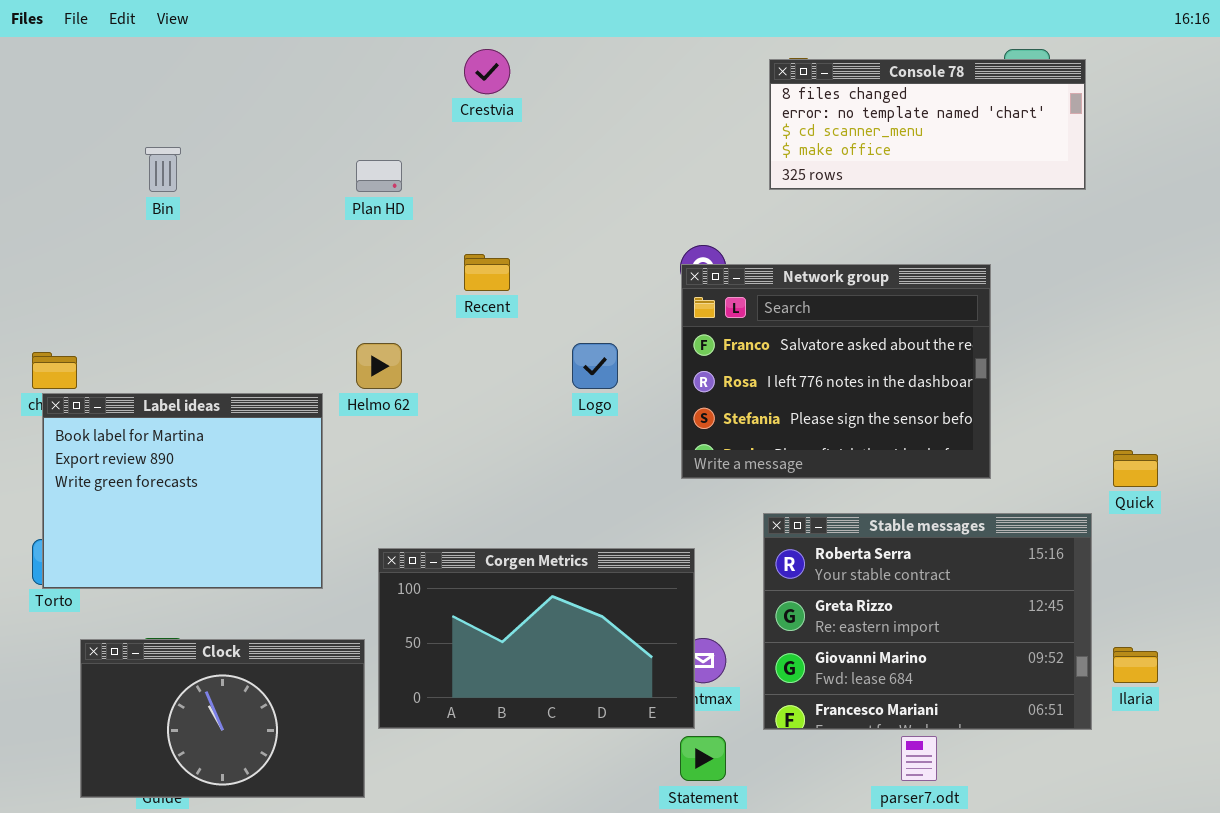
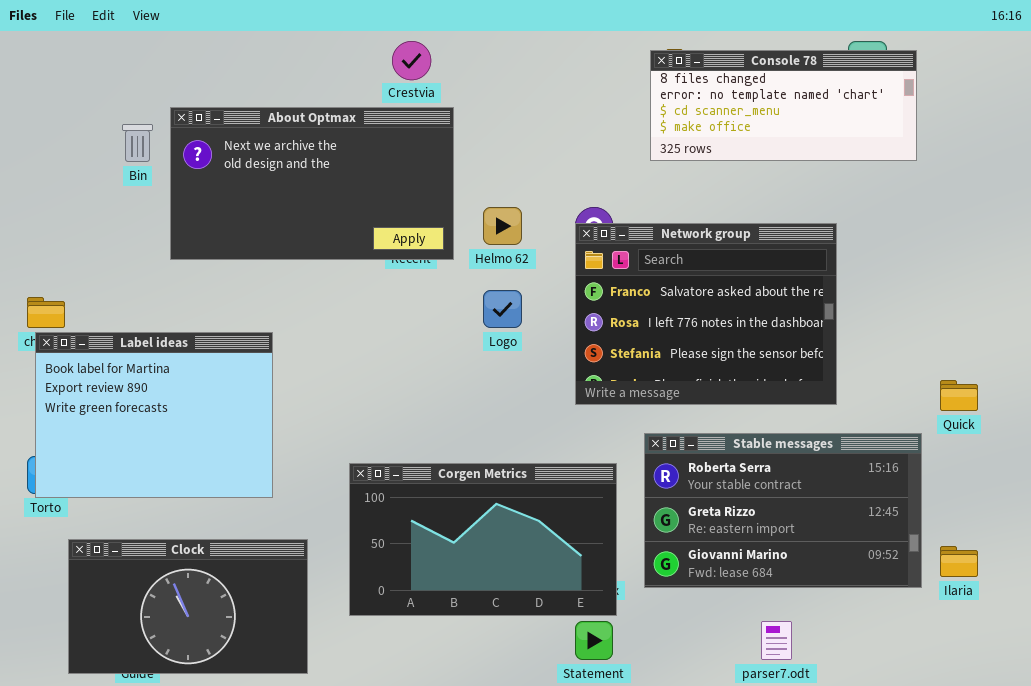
About Optmax: none -> [170,107,454,260], opened
Helmo 62: [356,343,402,389] -> [483,207,522,245], moved
Stable messages: [763,513,1092,730] -> [644,433,922,588], resized
Corgen Metrics: [378,548,695,729] -> [349,463,617,616], moved

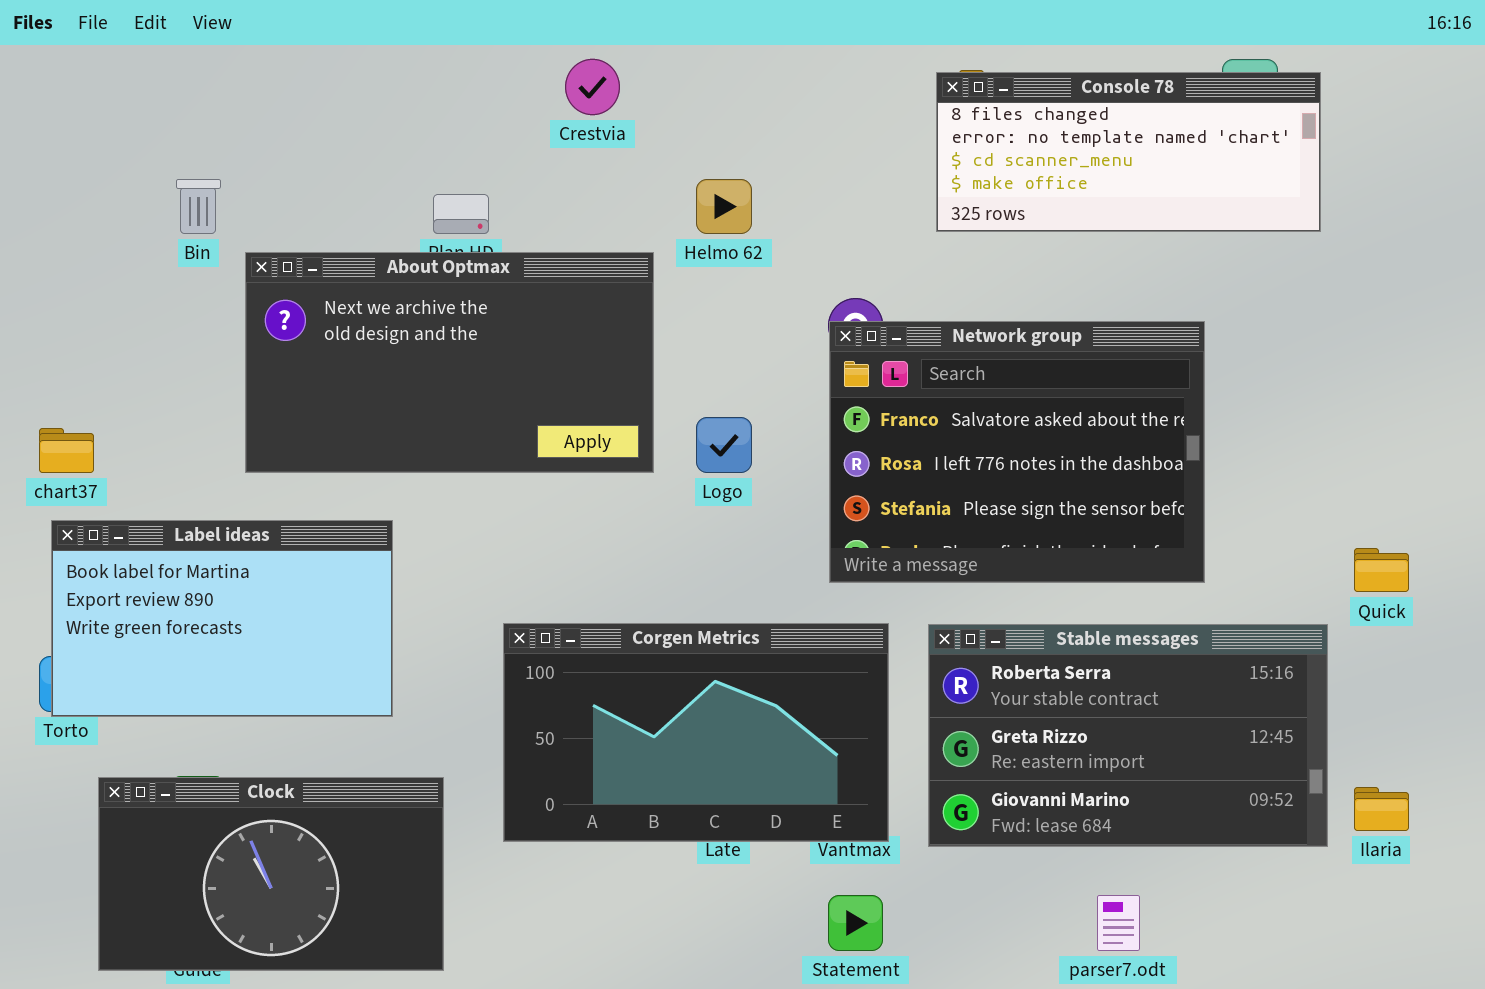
About Optmax: [170,107,454,260] -> [245,252,654,473], moved
Helmo 62: [483,207,522,245] -> [696,179,752,234], moved
Label ideas: [35,332,273,498] -> [51,520,393,717], resized
Corgen Metrics: [349,463,617,616] -> [503,623,889,842], moved

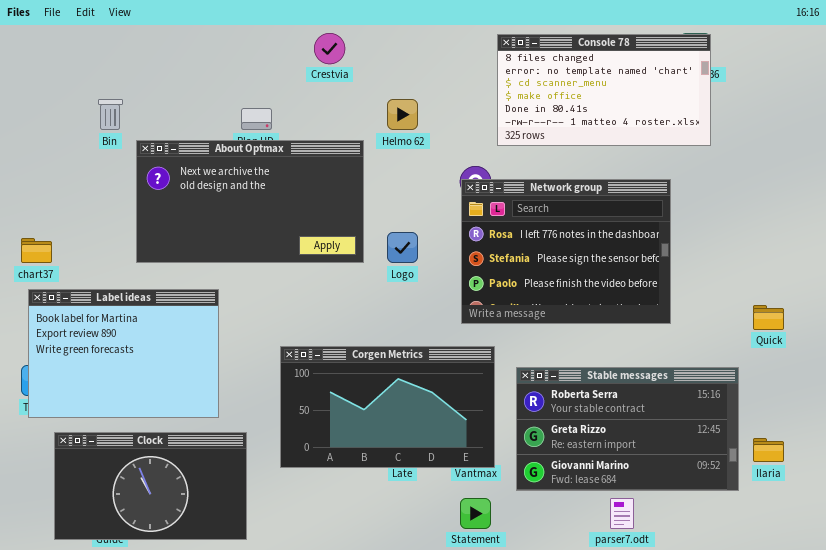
Console 78: [936,72,1321,232] -> [497,34,711,146], moved, resized
Network group: [829,321,1205,583] -> [461,179,671,324], scrolled down 1 row
Label ideas: [51,520,393,717] -> [28,289,219,418], resized
Stable messages: [928,624,1328,847] -> [516,367,739,491], moved

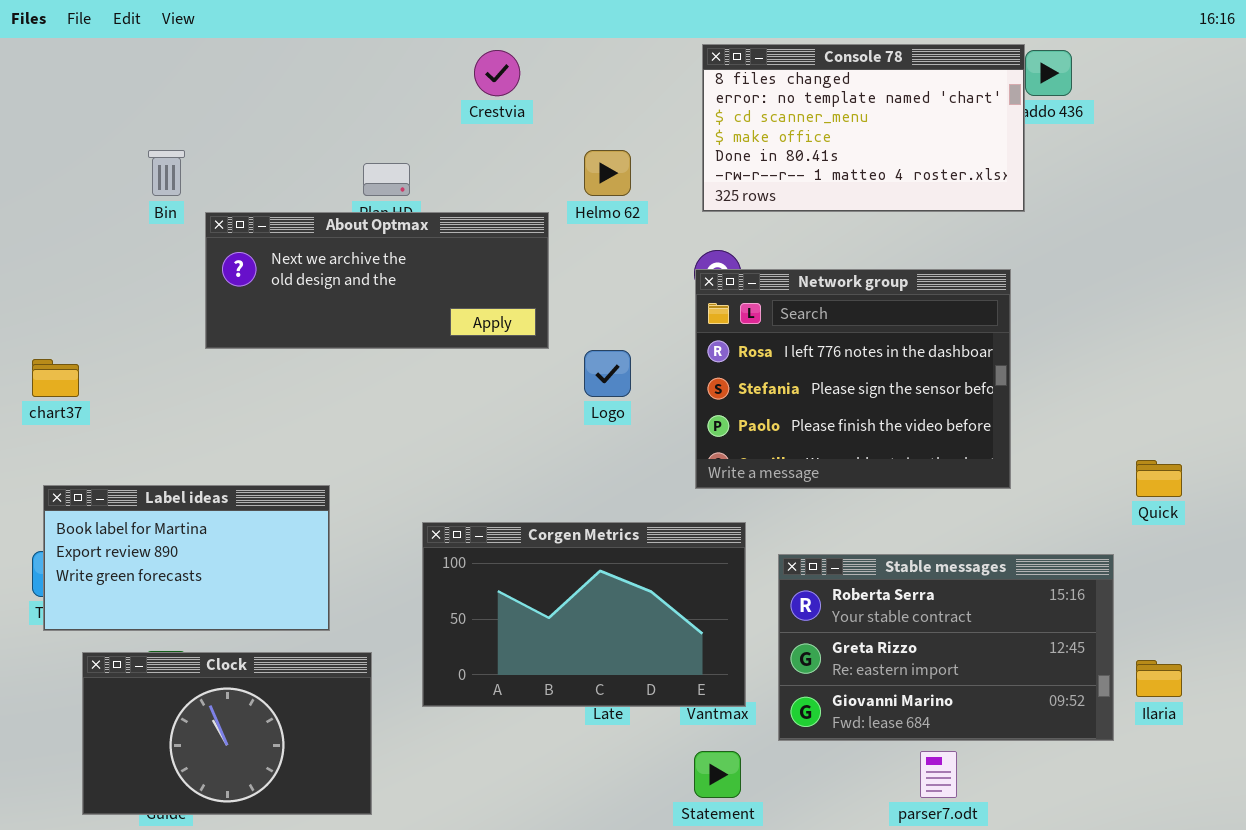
Console 78: [497,34,711,146] -> [702,44,1025,212], moved
About Optmax: [136,140,364,263] -> [205,212,549,349], resized
Label ideas: [28,289,219,418] -> [43,485,330,631], resized

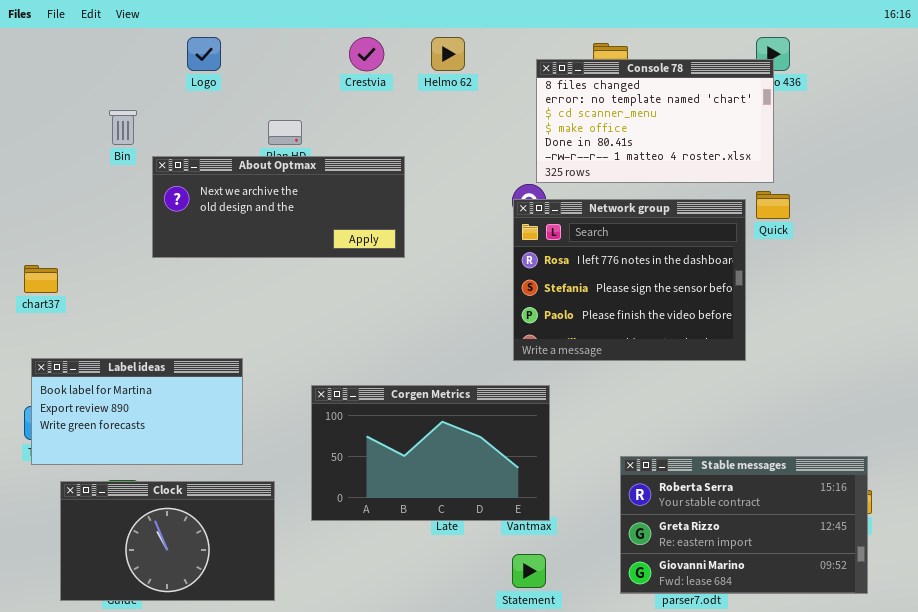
Console 78: [702,44,1025,212] -> [536,59,774,183], moved
Helmo 62: [584,150,631,196] -> [431,37,465,71], moved
Logo: [584,350,631,397] -> [187,37,221,71], moved
Quick: [1136,460,1182,497] -> [756,191,790,219], moved
Stable messages: [778,554,1114,741] -> [620,456,868,594], moved

